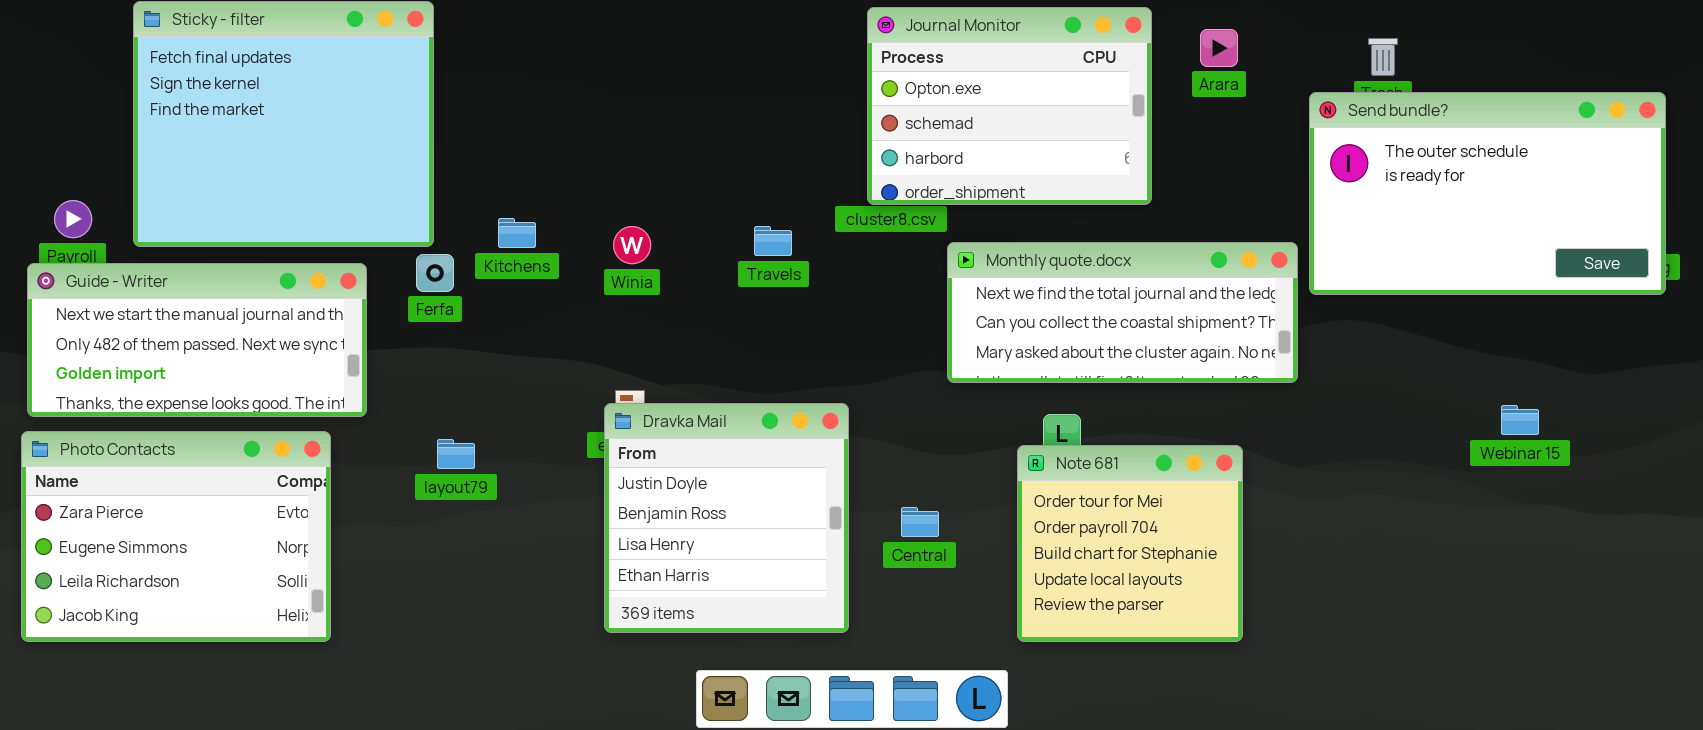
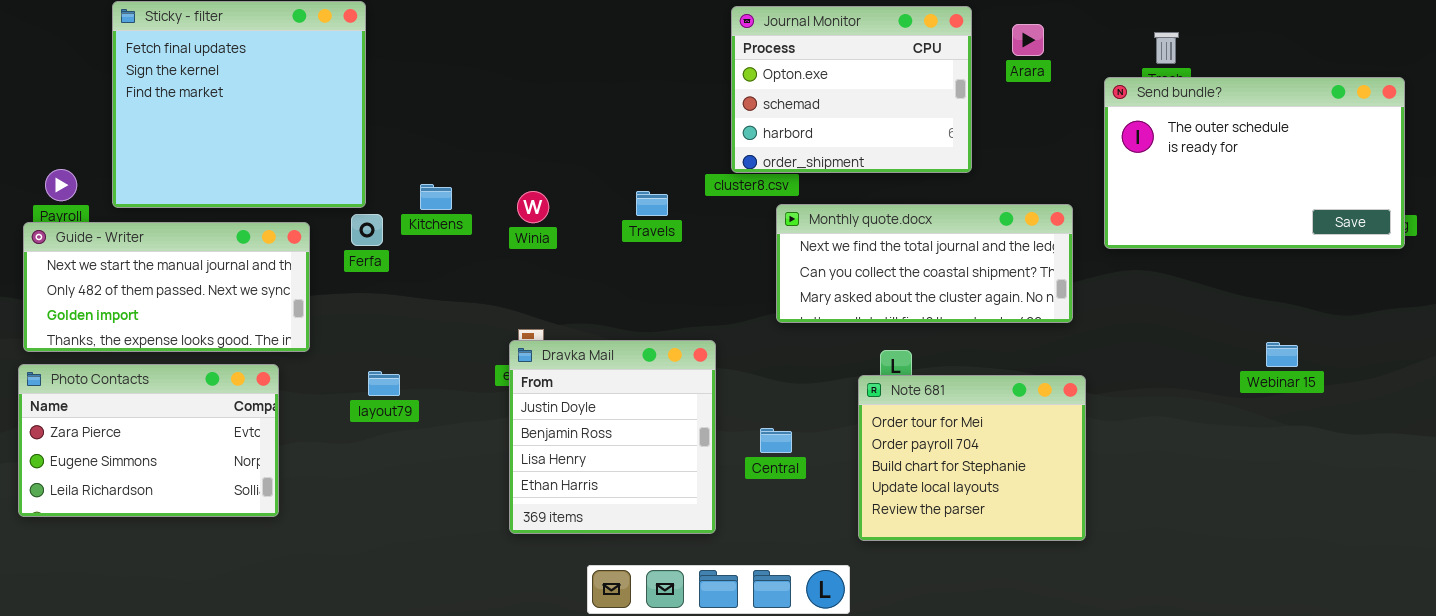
Monthly quote.docx: [947,242,1298,383] -> [776,204,1073,323], moved
Photo Contacts: [21,431,331,642] -> [18,364,279,517], resized
Note 681: [1017,445,1243,642] -> [858,375,1086,541], resized

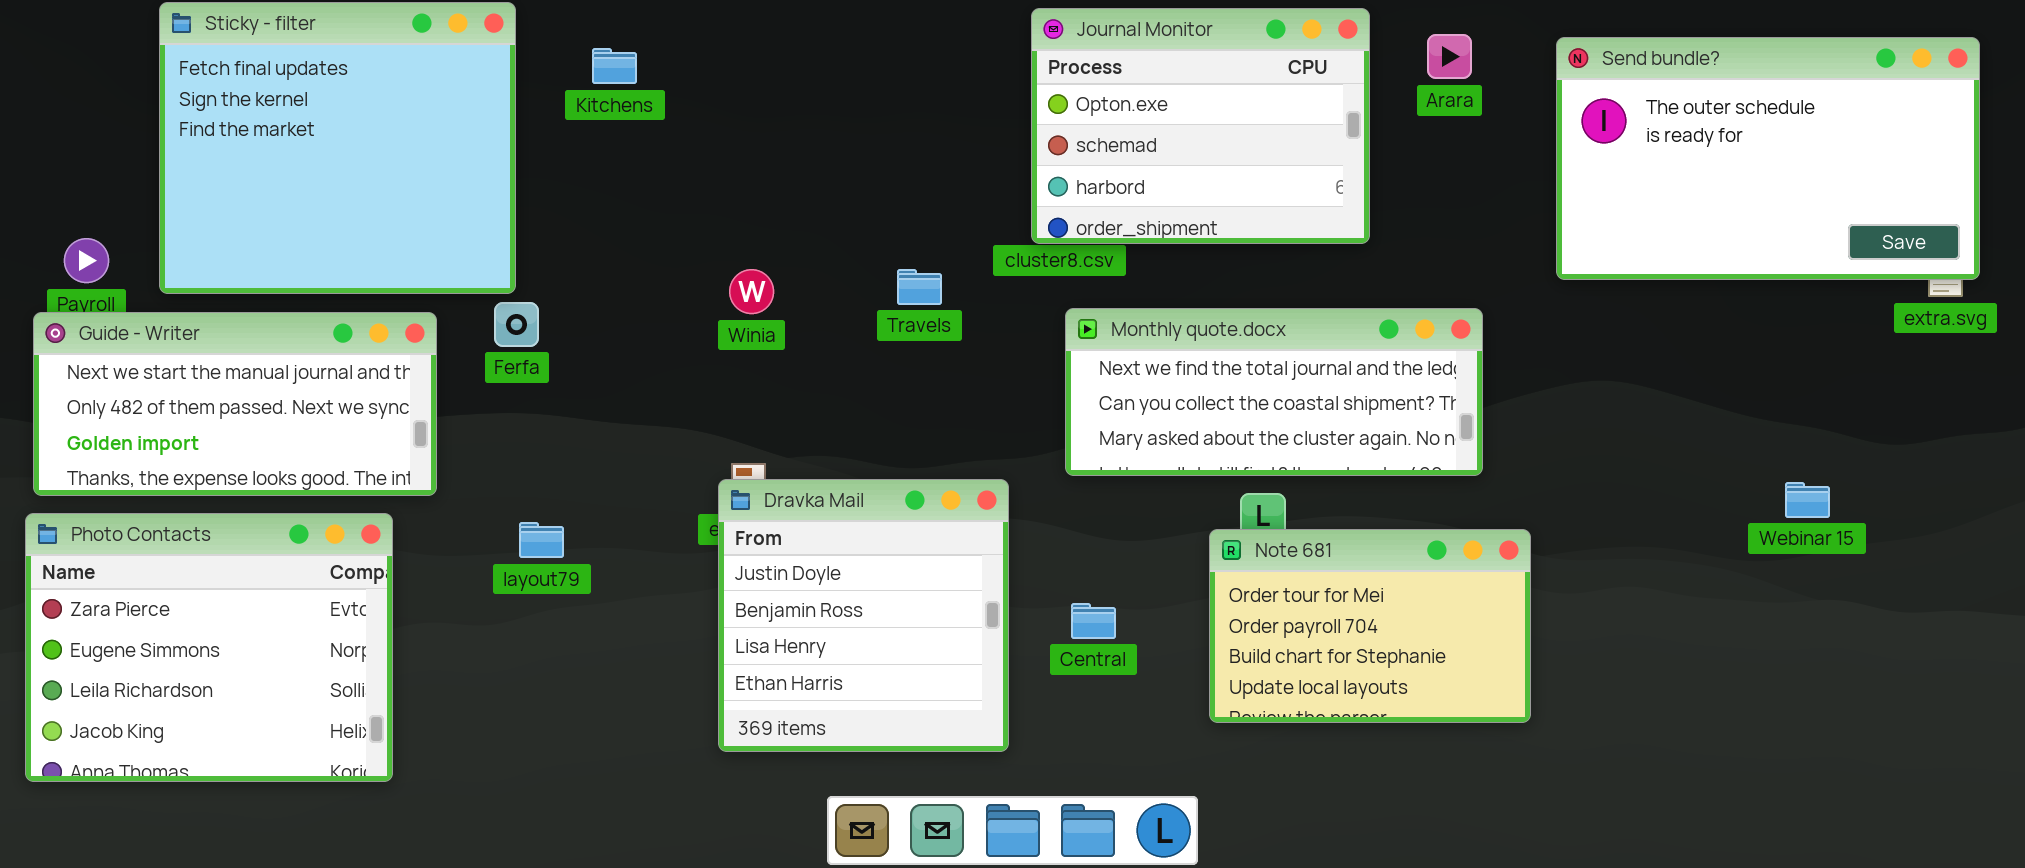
Send bundle?: [1104,77,1405,249] -> [1556,37,1980,280], moved
Kitchens: [420,184,452,210] -> [592,48,637,84], moved
Monthly quote.docx: [776,204,1073,323] -> [1065,308,1483,476], moved
Photo Contacts: [18,364,279,517] -> [25,513,393,782], resized
Note 681: [858,375,1086,541] -> [1209,529,1531,723], resized

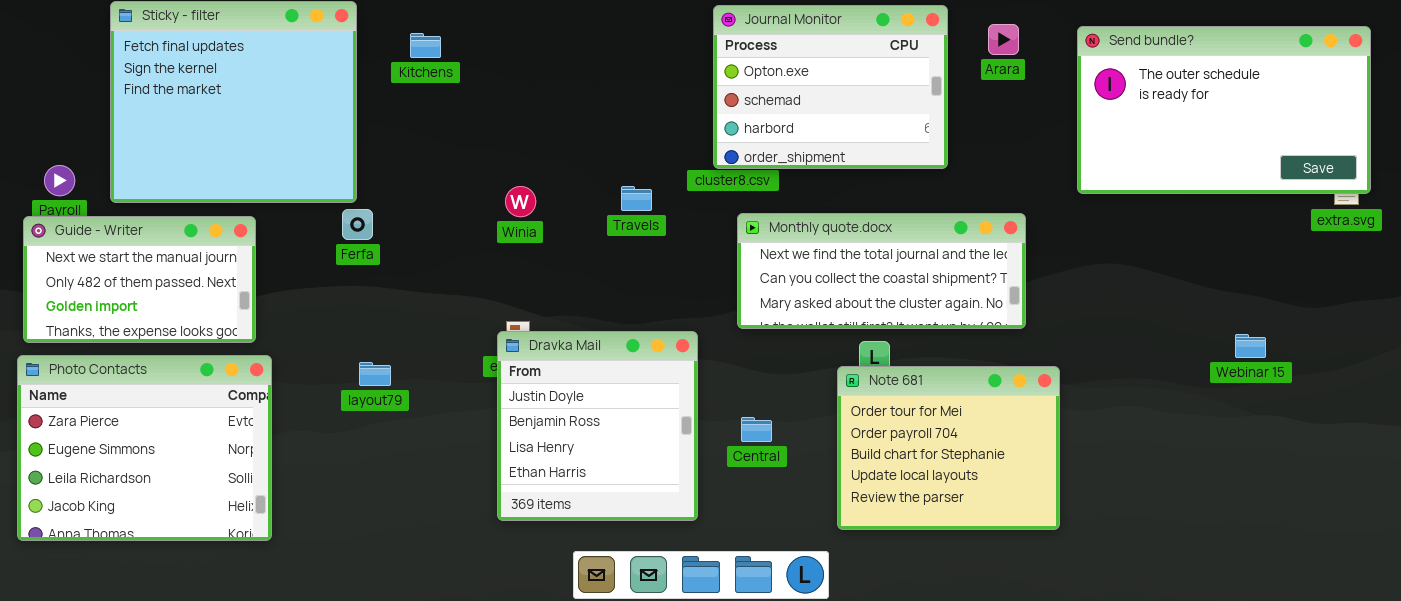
Guide - Writer: [33,312,437,496] -> [23,216,256,343], resized
Note 681: [1209,529,1531,723] -> [837,366,1060,530], resized

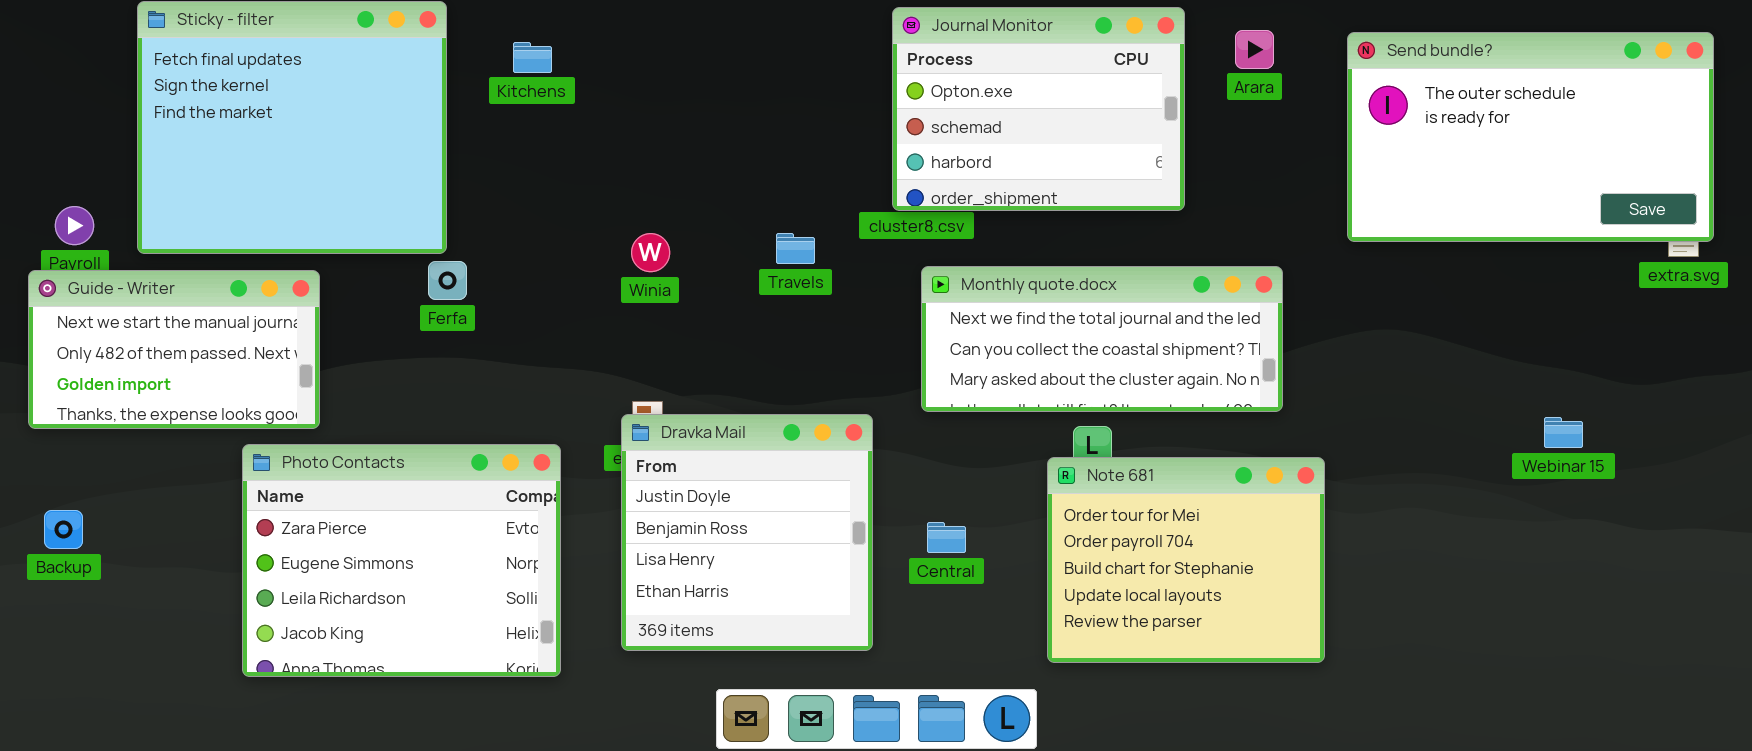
Photo Contacts: [17,355,272,541] -> [242,444,561,677], moved

